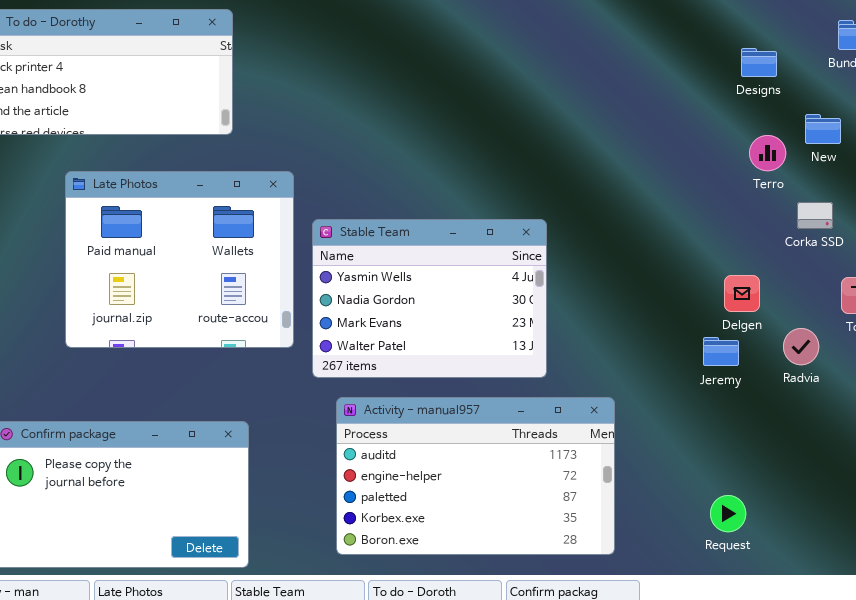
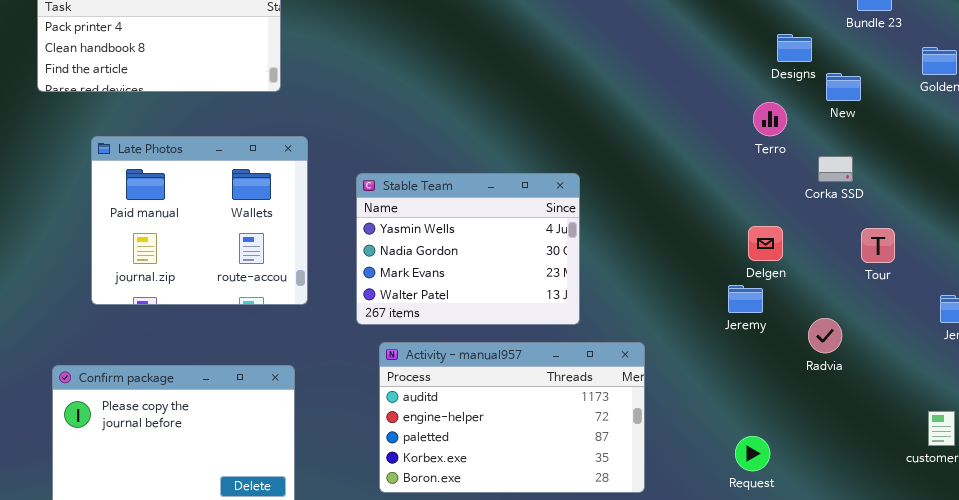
Designs: [741,48,777,77] -> [777,34,812,62], moved
Terro: [749,135,786,171] -> [753,102,787,136], moved
Late Photos: [65,171,294,348] -> [91,136,308,305], moved
Radvia: [783,328,819,365] -> [808,318,842,353], moved

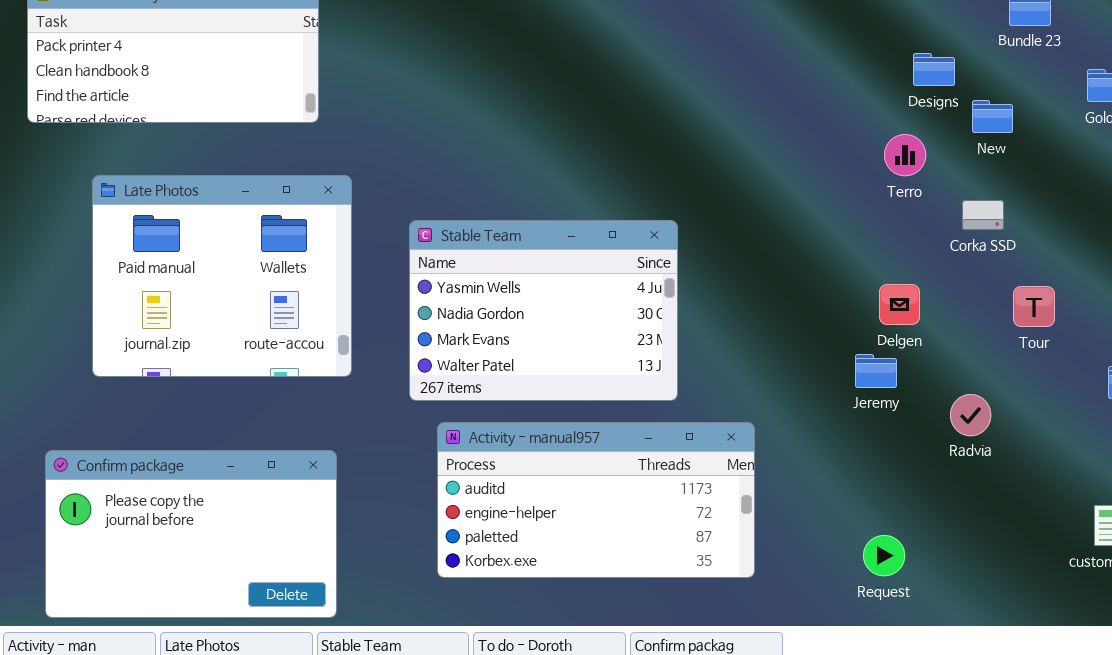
Activity - manual957: [379,342,645,493] -> [437,422,755,578], resized

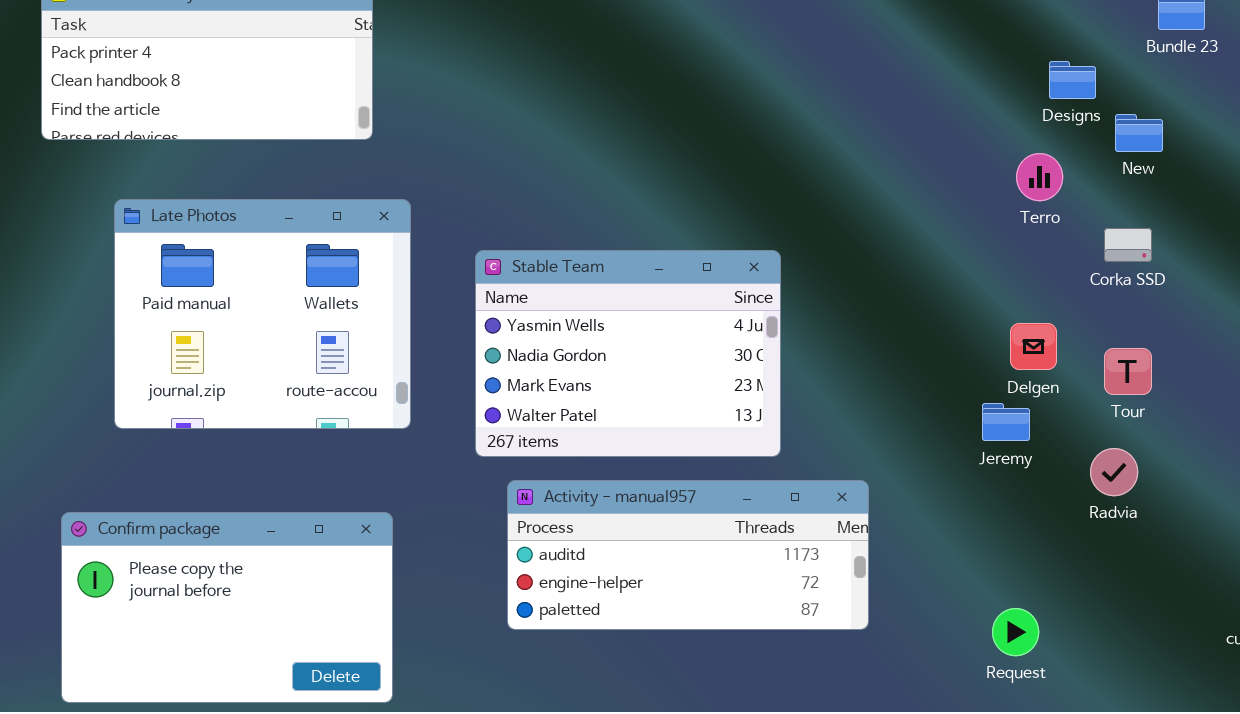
Tour: [1013,286,1055,327] -> [1104,348,1152,395], moved
Activity - manual957: [437,422,755,578] -> [507,480,869,630], resized

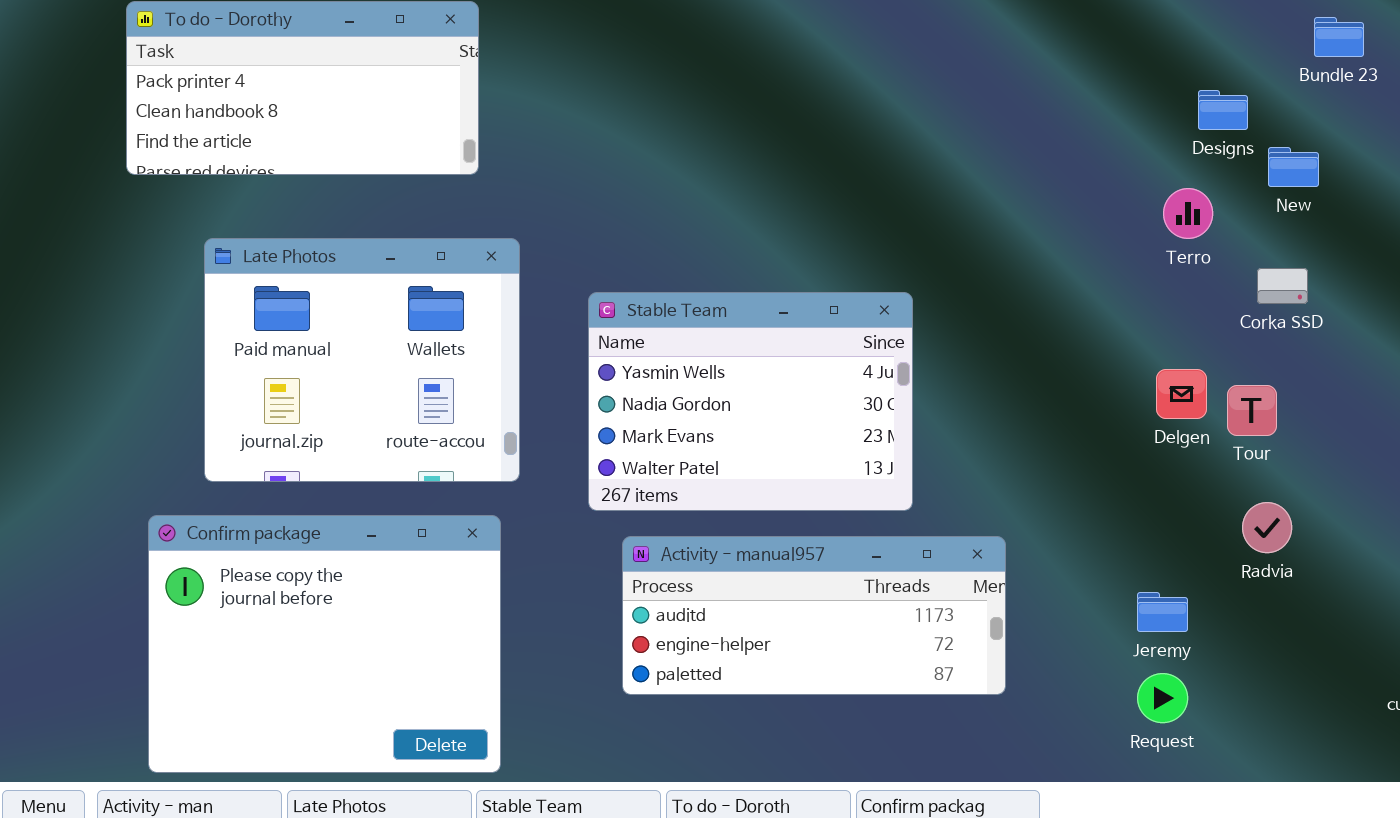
Tour: [1104,348,1152,395] -> [1227,385,1277,436], moved
Jeremy: [982,403,1030,441] -> [1137,592,1188,632], moved
Confirm package: [61,512,393,703] -> [148,515,501,773], resized

